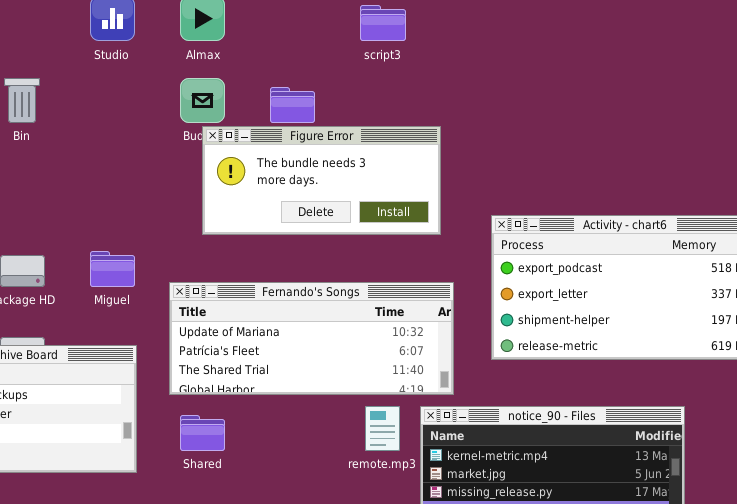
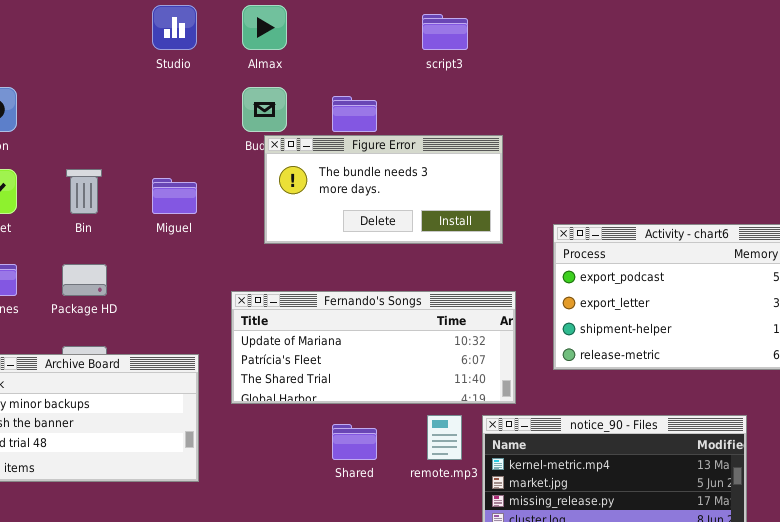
Bin: [4,78,40,123] -> [66,169,102,214], moved
Miguel: [90,251,135,287] -> [152,178,197,214], moved
Shared: [180,415,225,451] -> [332,424,377,460], moved

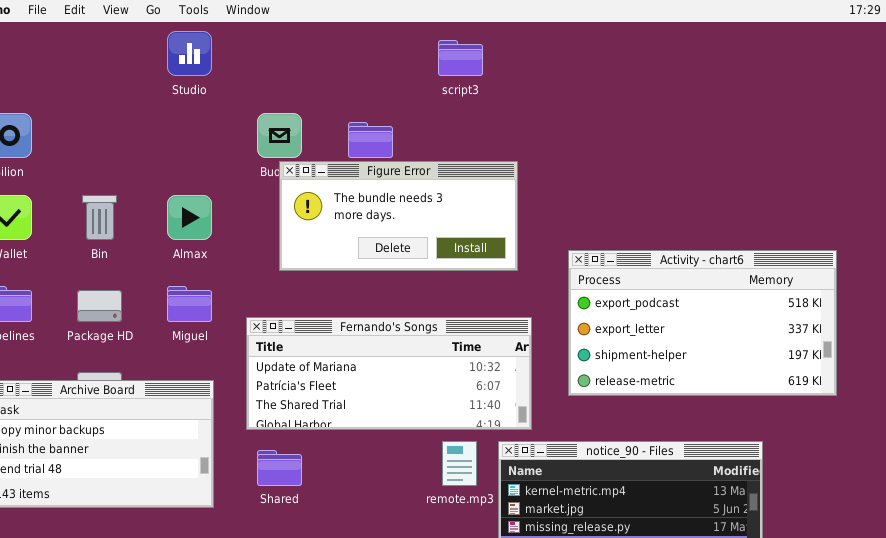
Almax: [242,5,287,50] -> [167,195,212,240], moved
Miguel: [152,178,197,214] -> [167,286,212,322], moved
Shared: [332,424,377,460] -> [257,450,302,486], moved

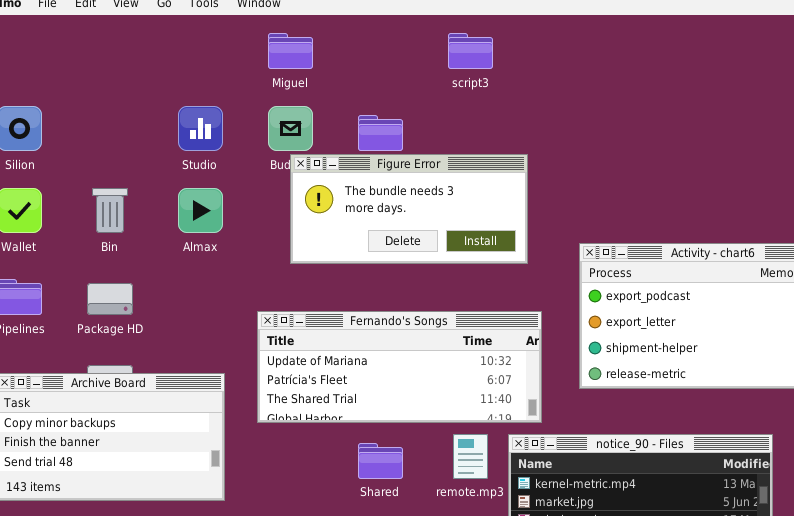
Studio: [167,31,212,76] -> [178,106,223,151], moved
Miguel: [167,286,212,322] -> [268,33,313,69], moved
Shared: [257,450,302,486] -> [358,443,403,479], moved

